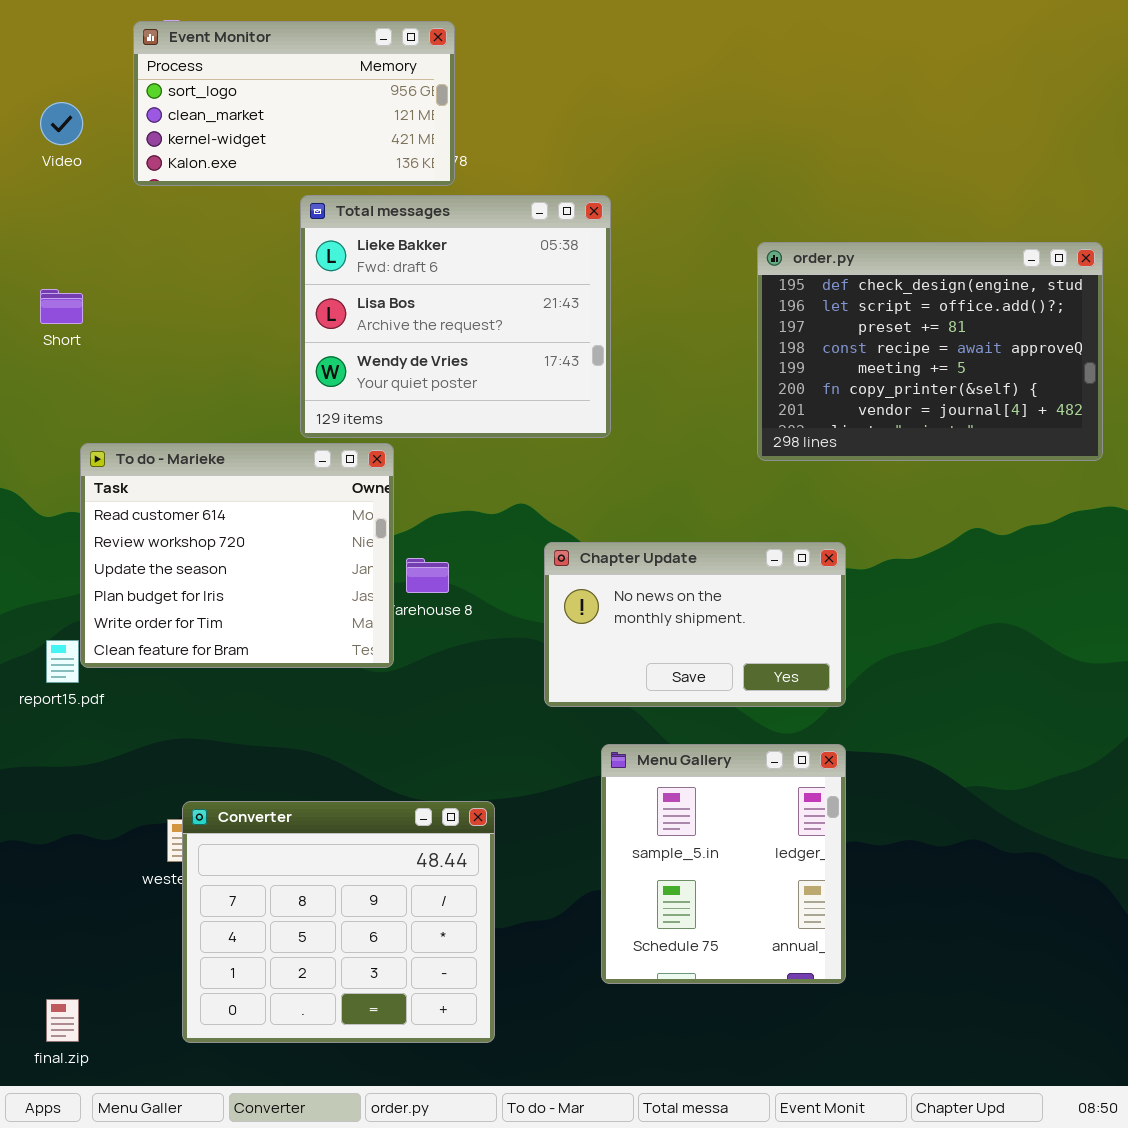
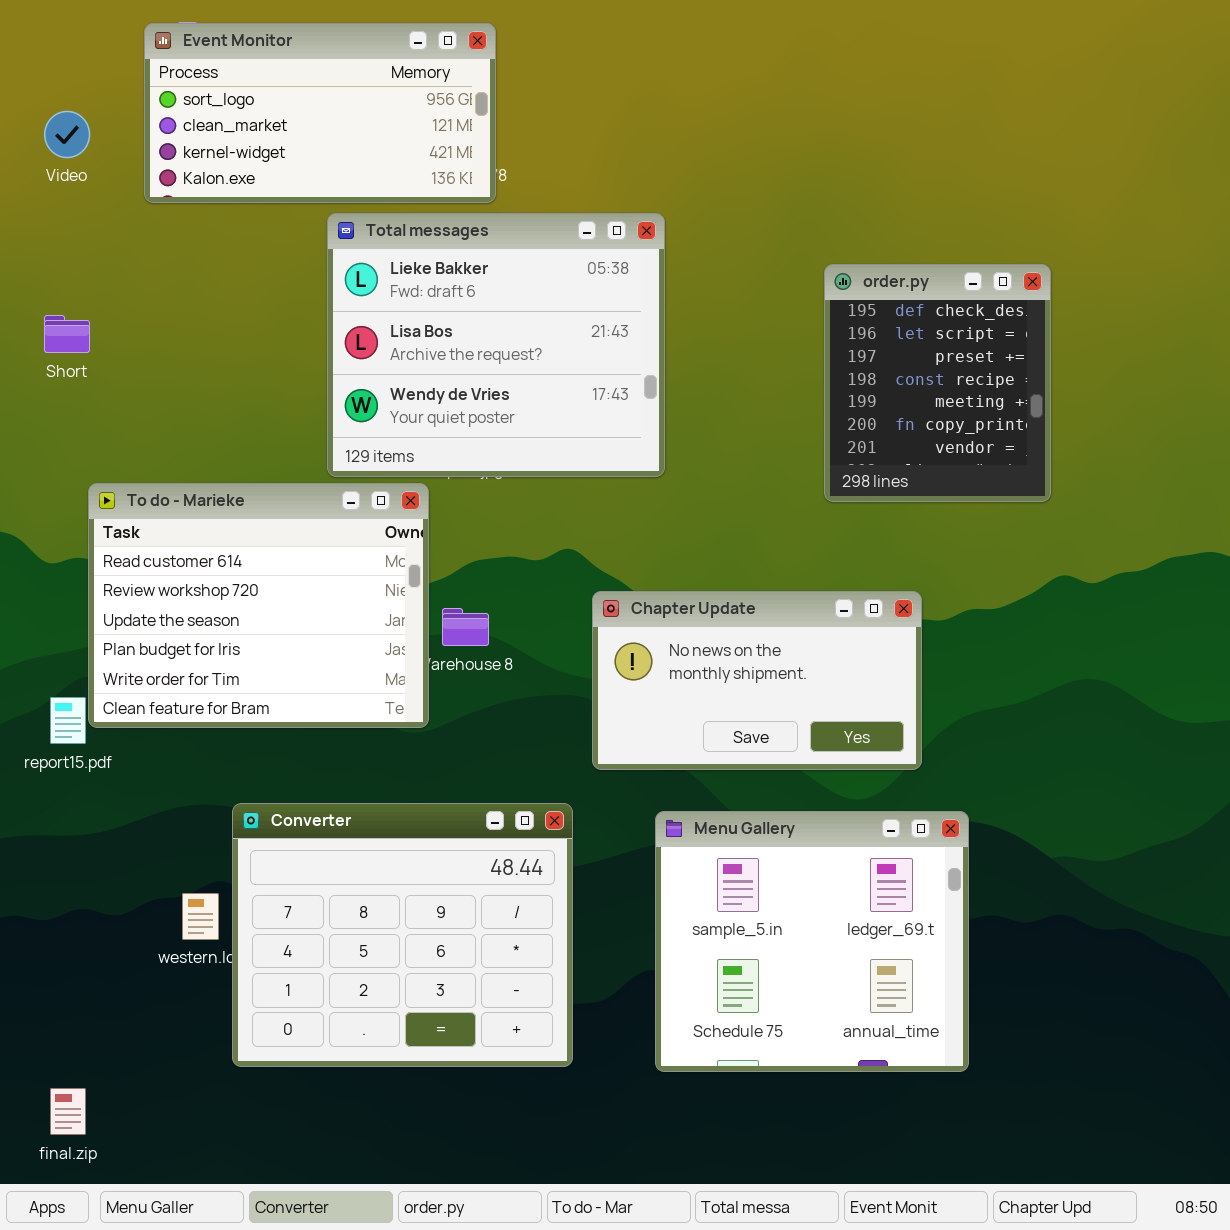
order.py: [757,242,1103,461] -> [824,264,1051,502], resized
Menu Gallery: [601,744,846,984] -> [655,811,969,1072], resized
Converter: [182,801,495,1043] -> [232,803,573,1067], moved

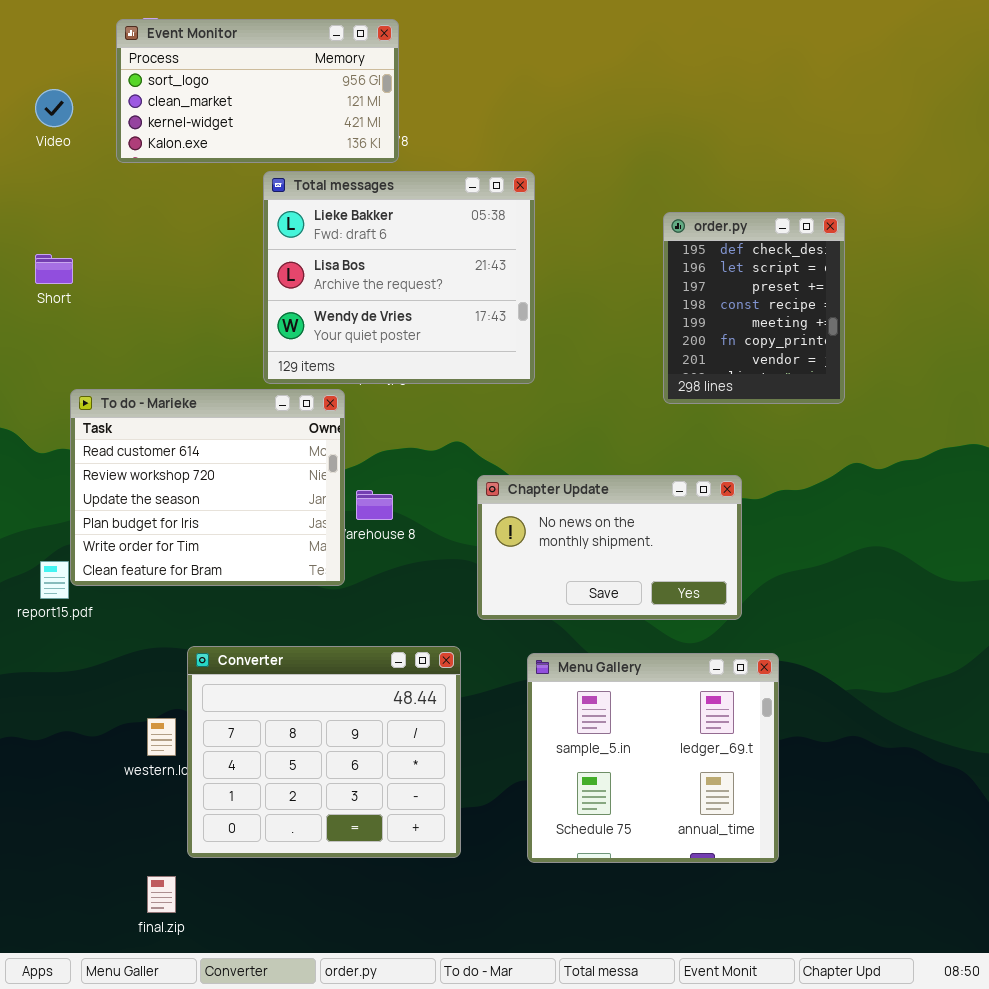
final.zip: [50,1088,86,1135] -> [147,876,176,913], moved

